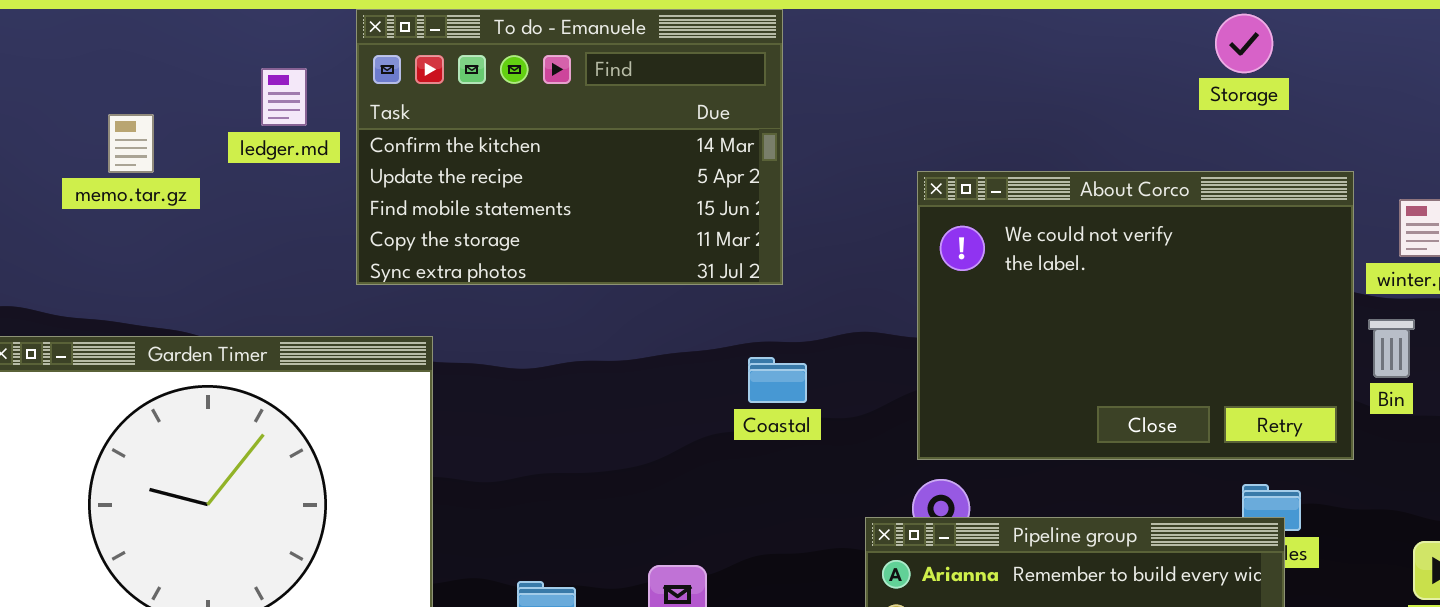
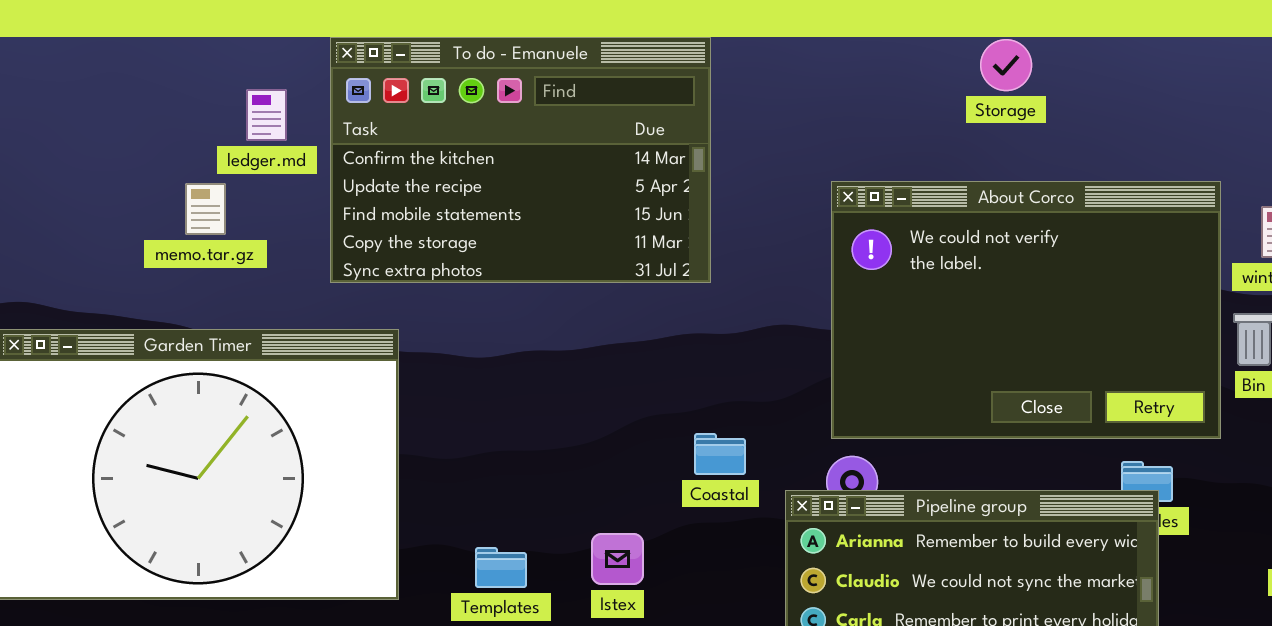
Storage: [1215,14,1273,73] -> [980,39,1032,91], moved
memo.tar.gz: [108,114,154,173] -> [185,183,226,235], moved
Coastal: [748,357,807,403] -> [694,433,746,475], moved

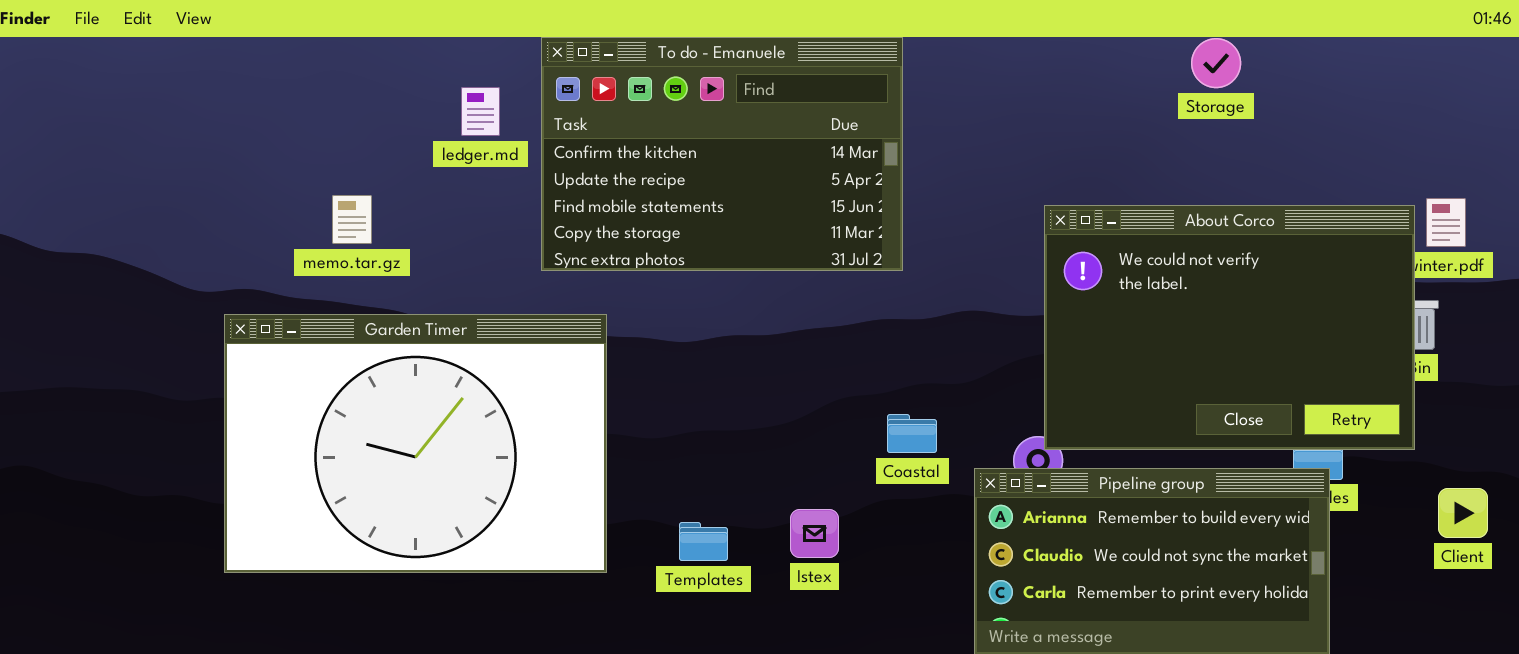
Storage: [980,39,1032,91] -> [1191,38,1241,88], moved
About Corco: [831,181,1221,439] -> [1044,205,1415,450], moved
memo.tar.gz: [185,183,226,235] -> [332,195,372,244], moved

